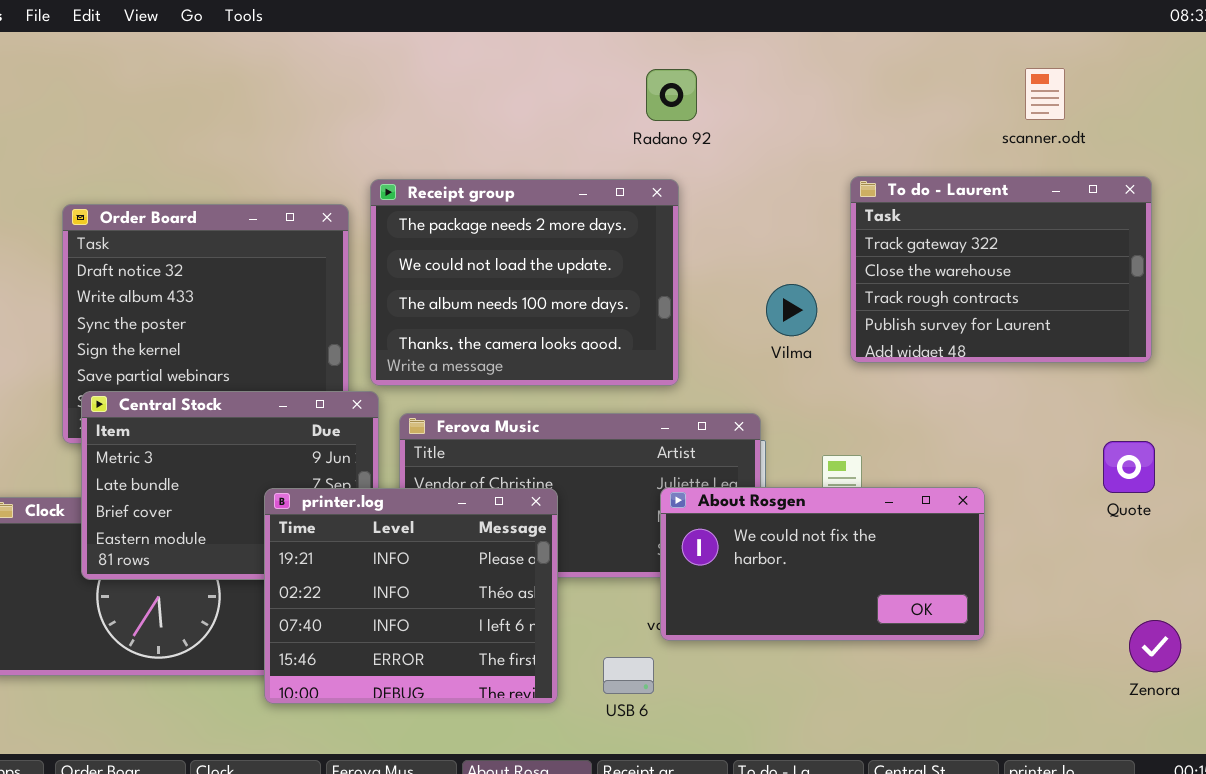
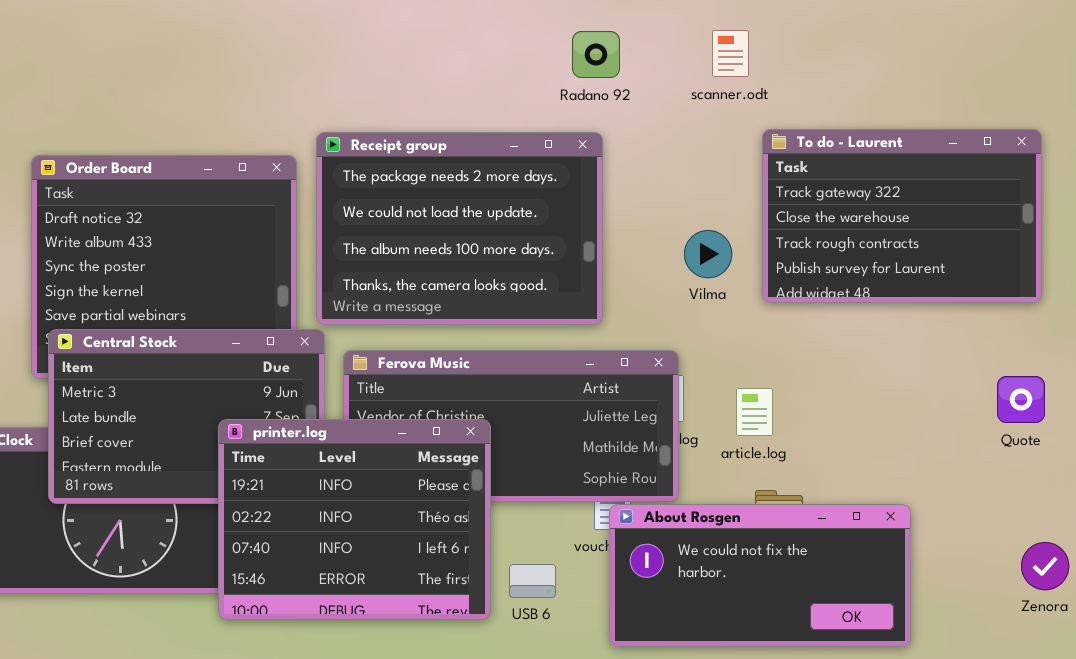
scanner.odt: [1025,68,1065,120] -> [712,30,749,77], moved
About Rosgen: [660,487,985,641] -> [609,504,911,647], moved
USB 6: [603,657,654,694] -> [509,564,556,598], moved

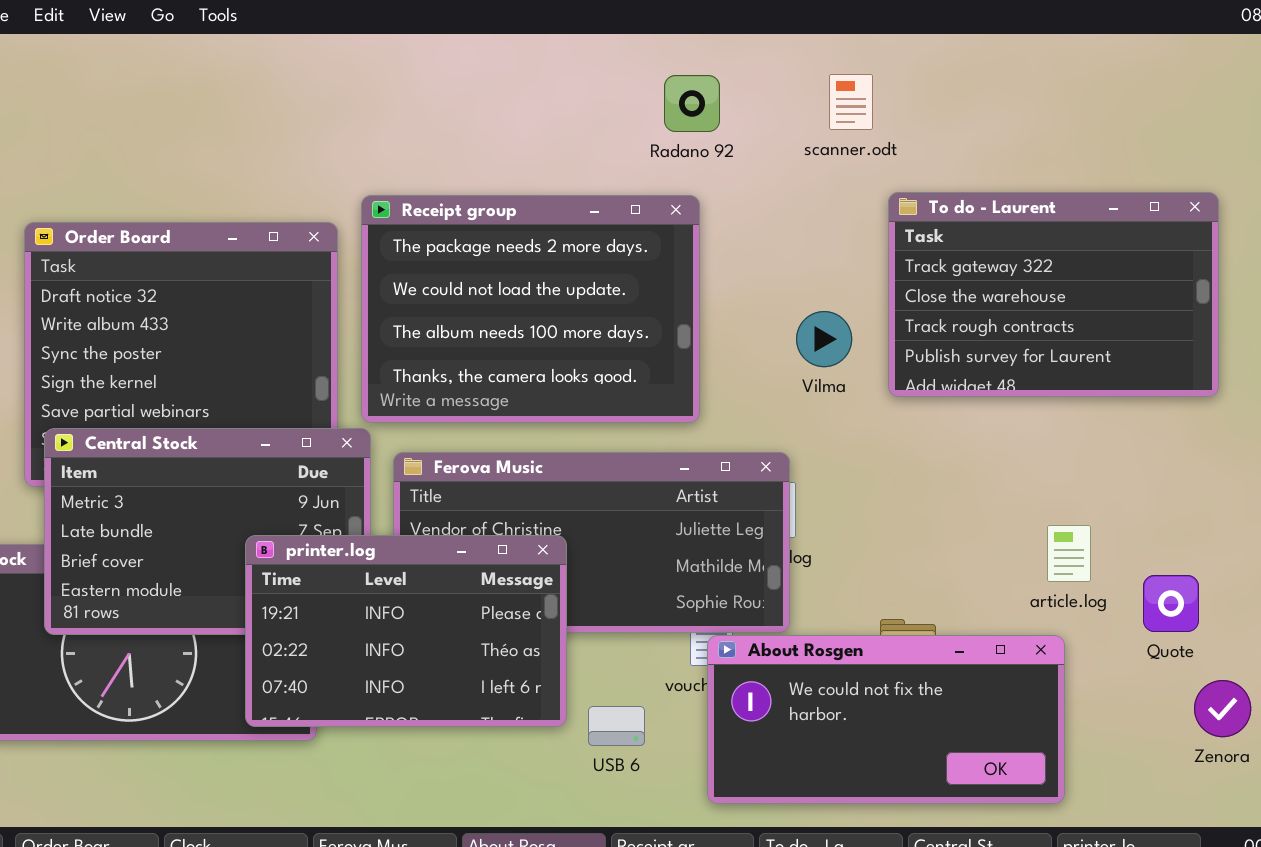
Quote: [997,376,1045,423] -> [1143,575,1199,632], moved
article.log: [736,388,773,436] -> [1047,525,1091,582], moved
printer.log: [218,419,491,620] -> [245,535,567,727], resized

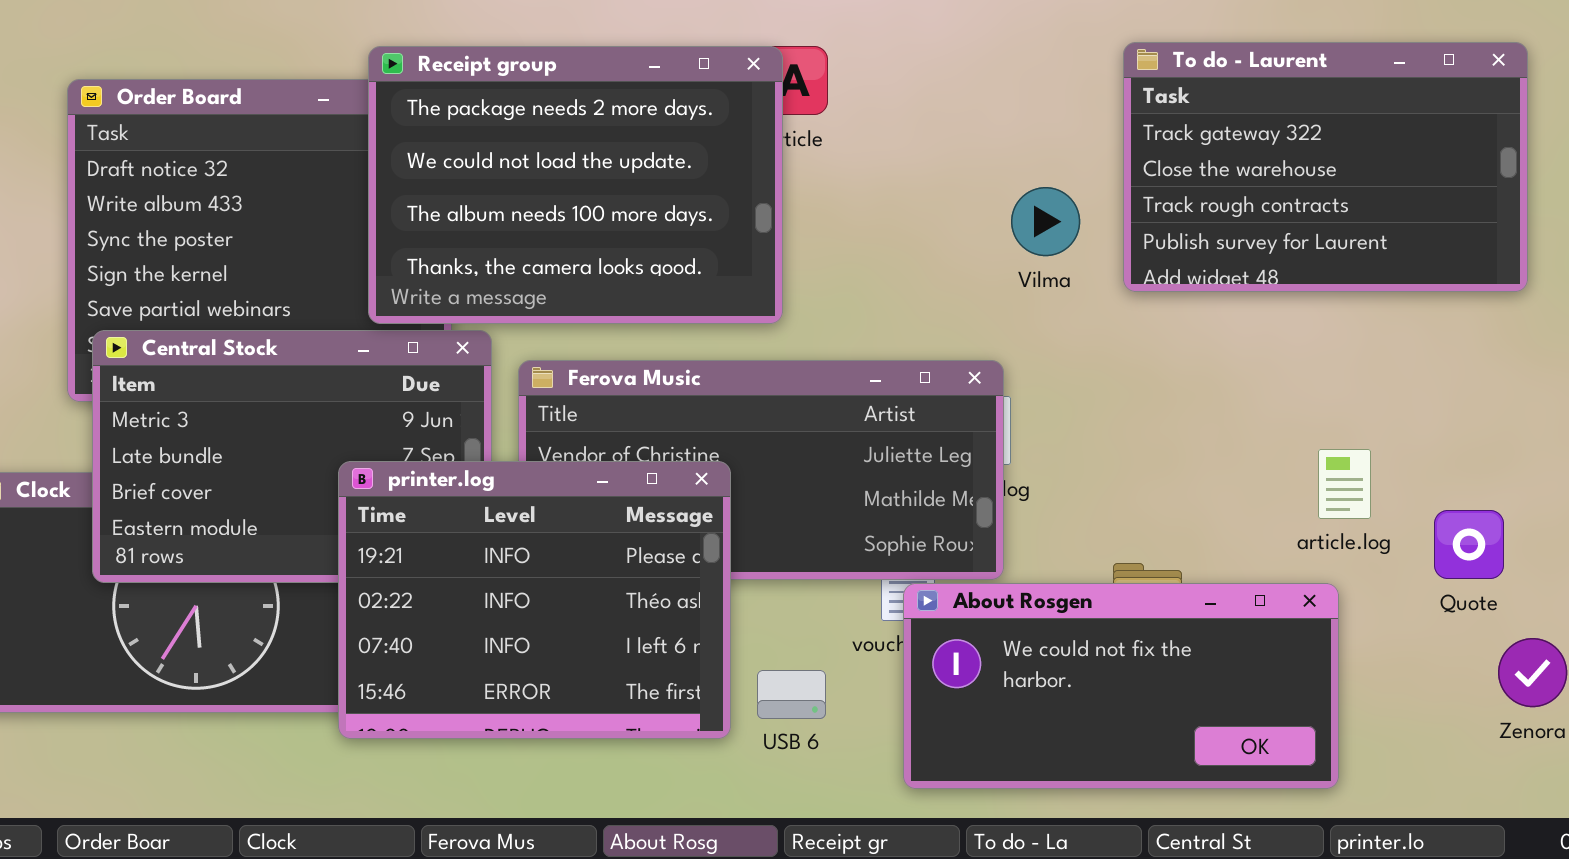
Receipt group: [361,195,700,423] -> [368,46,783,324], moved
printer.log: [245,535,567,727] -> [338,461,731,739], resized

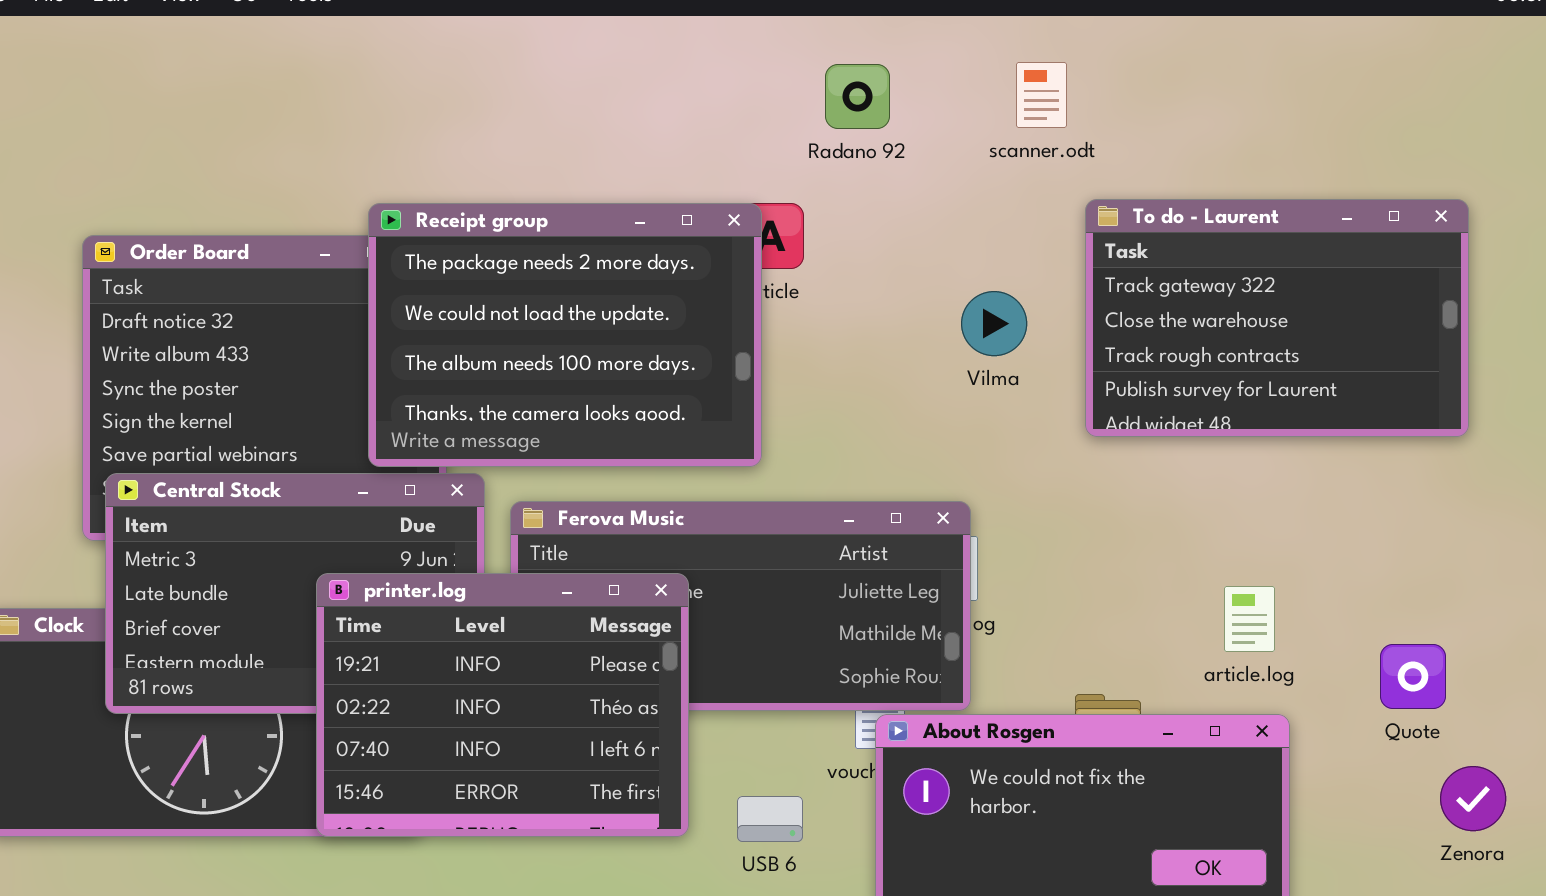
Vilma: [1011,187,1080,256] -> [961,291,1027,356], moved
article.log: [1318,449,1371,519] -> [1224,586,1275,652], moved
printer.log: [338,461,731,739] -> [316,573,689,837], moved

